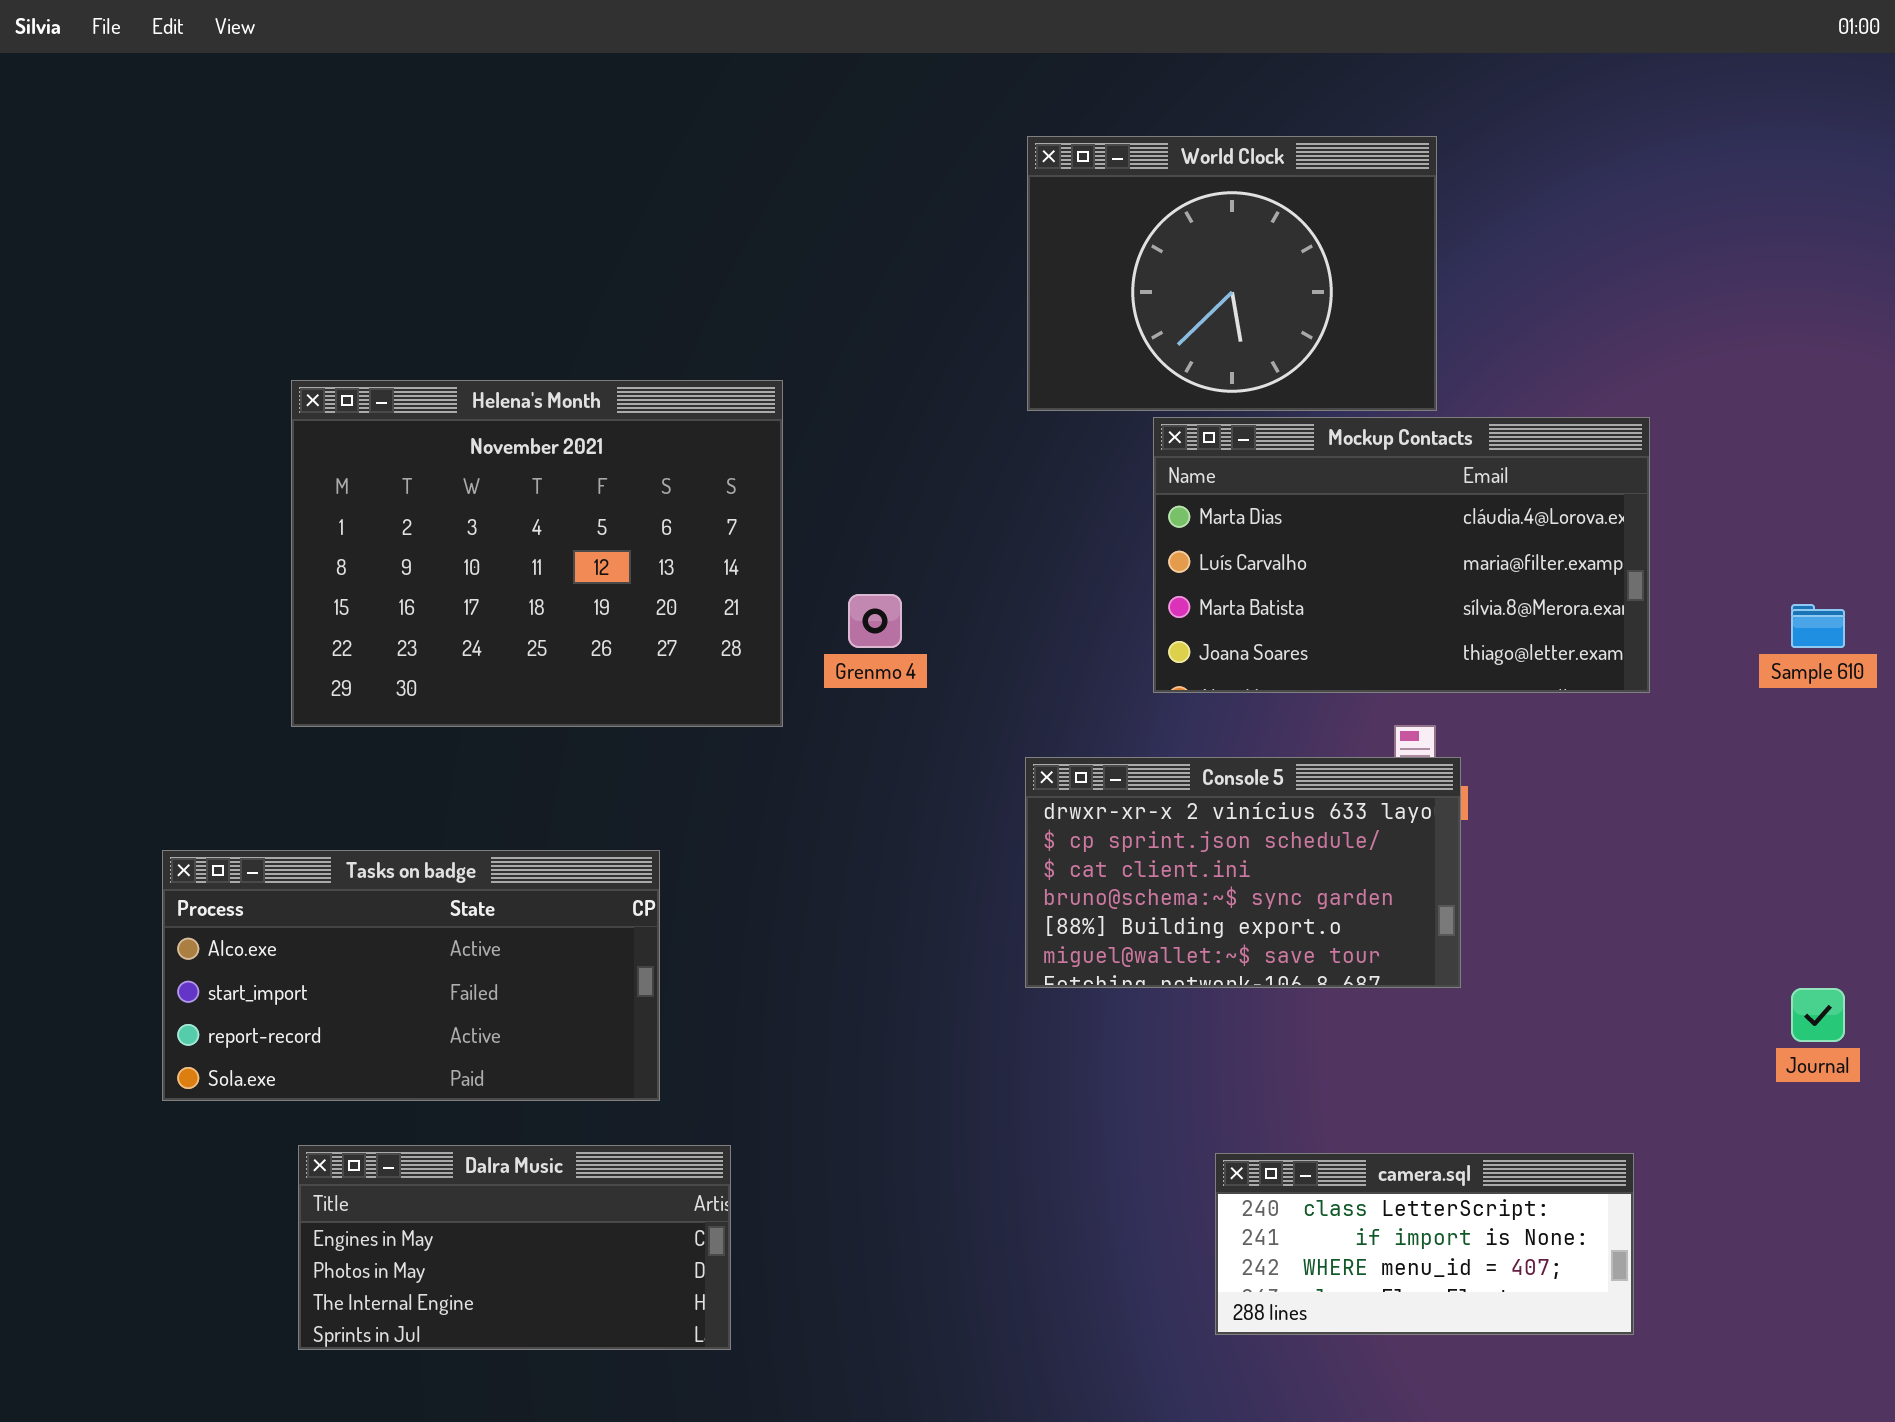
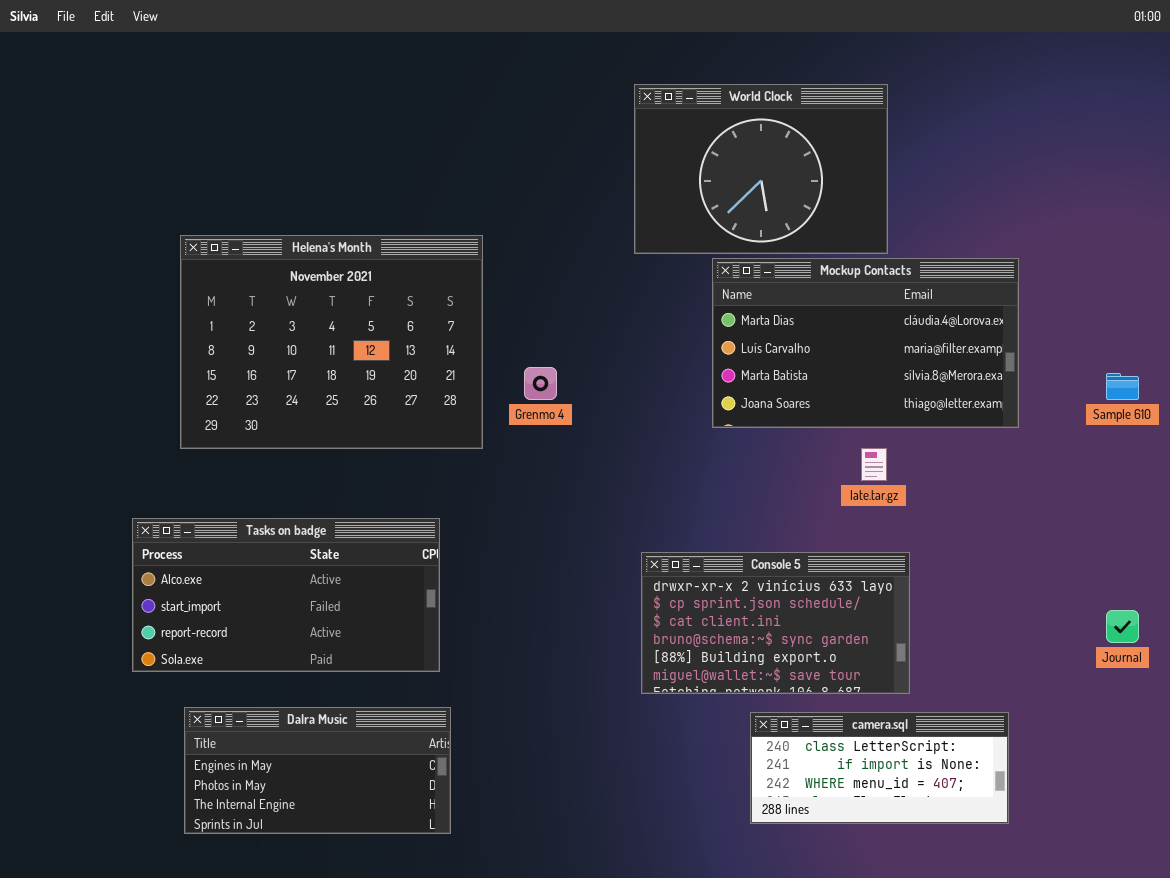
Console 5: [1025,757,1461,988] -> [641,552,910,694], moved
Tasks on badge: [162,850,660,1101] -> [132,518,440,672], moved

